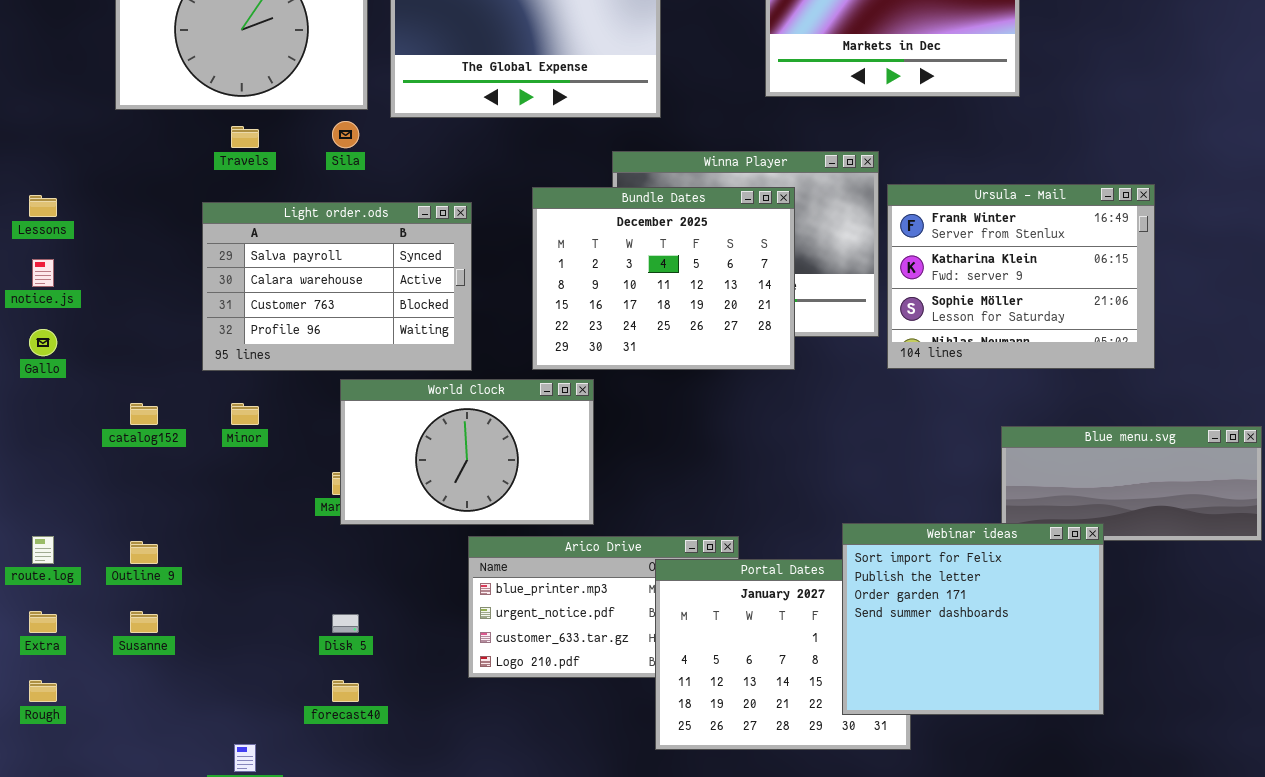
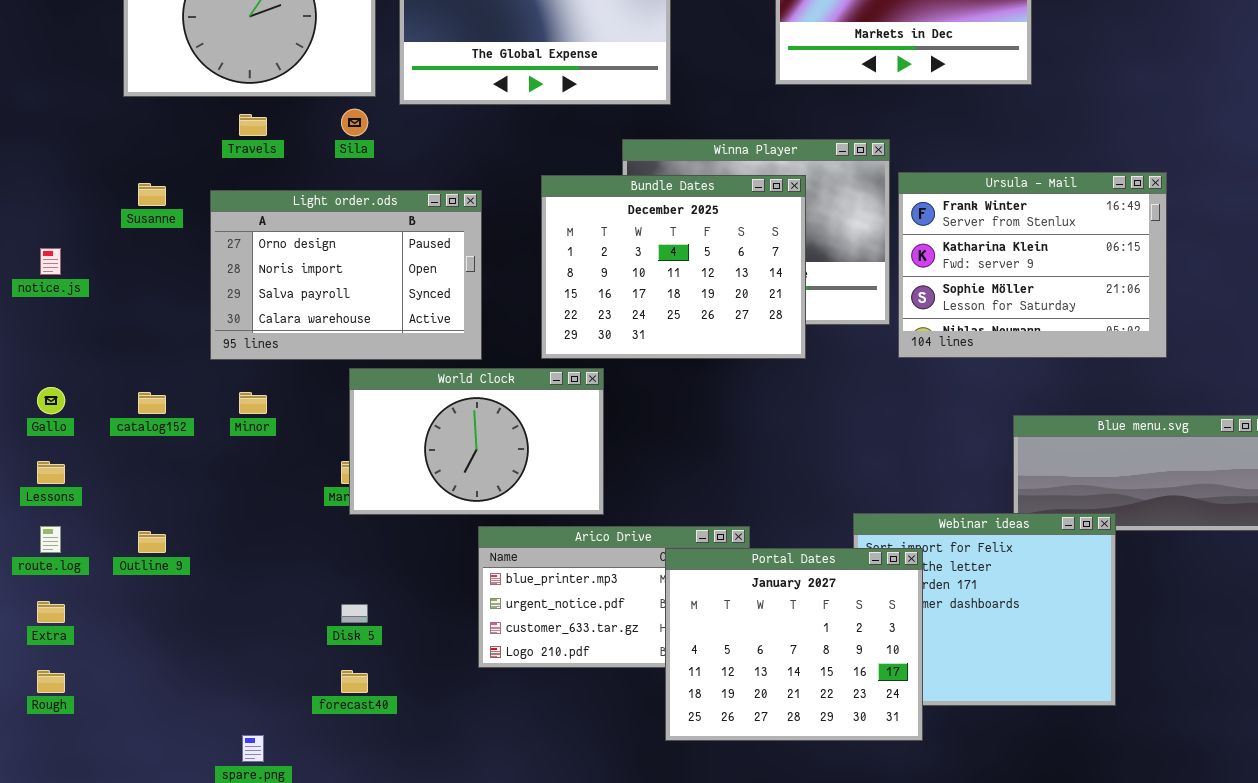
Lessons: [29,195,57,217] -> [37,461,65,484], moved
Light order.ods: [202,202,472,371] -> [210,190,482,360], scrolled up 2 rows
Gallo: [29,329,57,356] -> [37,387,65,414], moved
Portal Dates: [655,559,911,750] -> [665,548,923,741], raised
Susanne: [130,611,158,633] -> [138,183,166,206], moved

